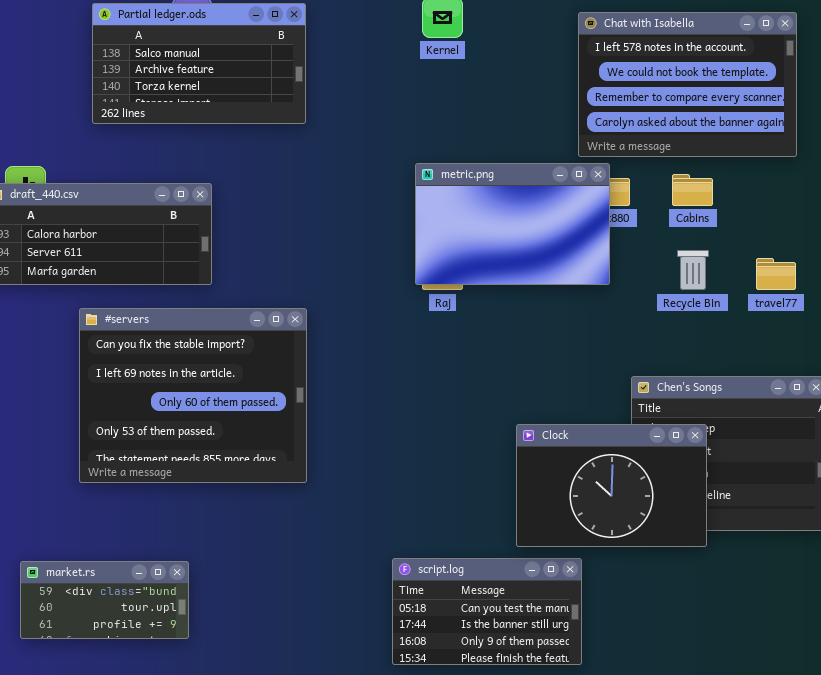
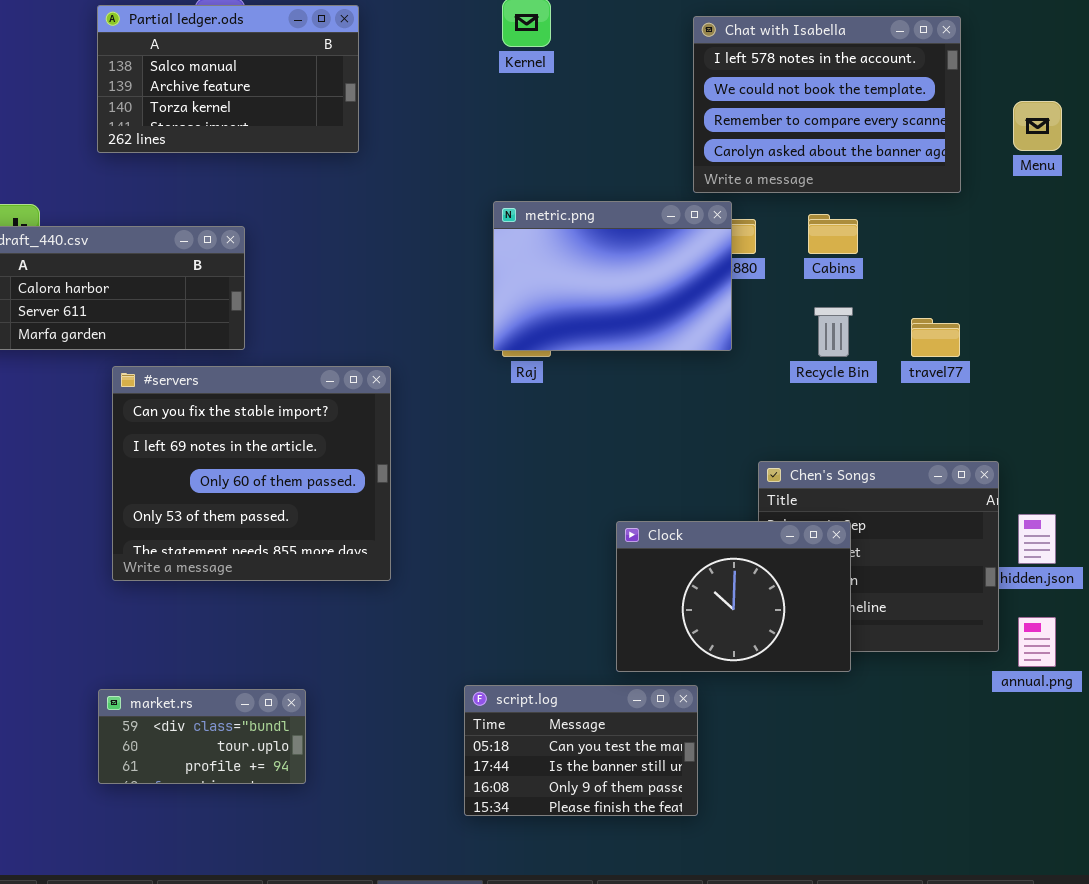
#servers: [79,308,307,483] -> [112,366,391,581], moved
market.rs: [20,561,189,639] -> [98,689,306,784], moved

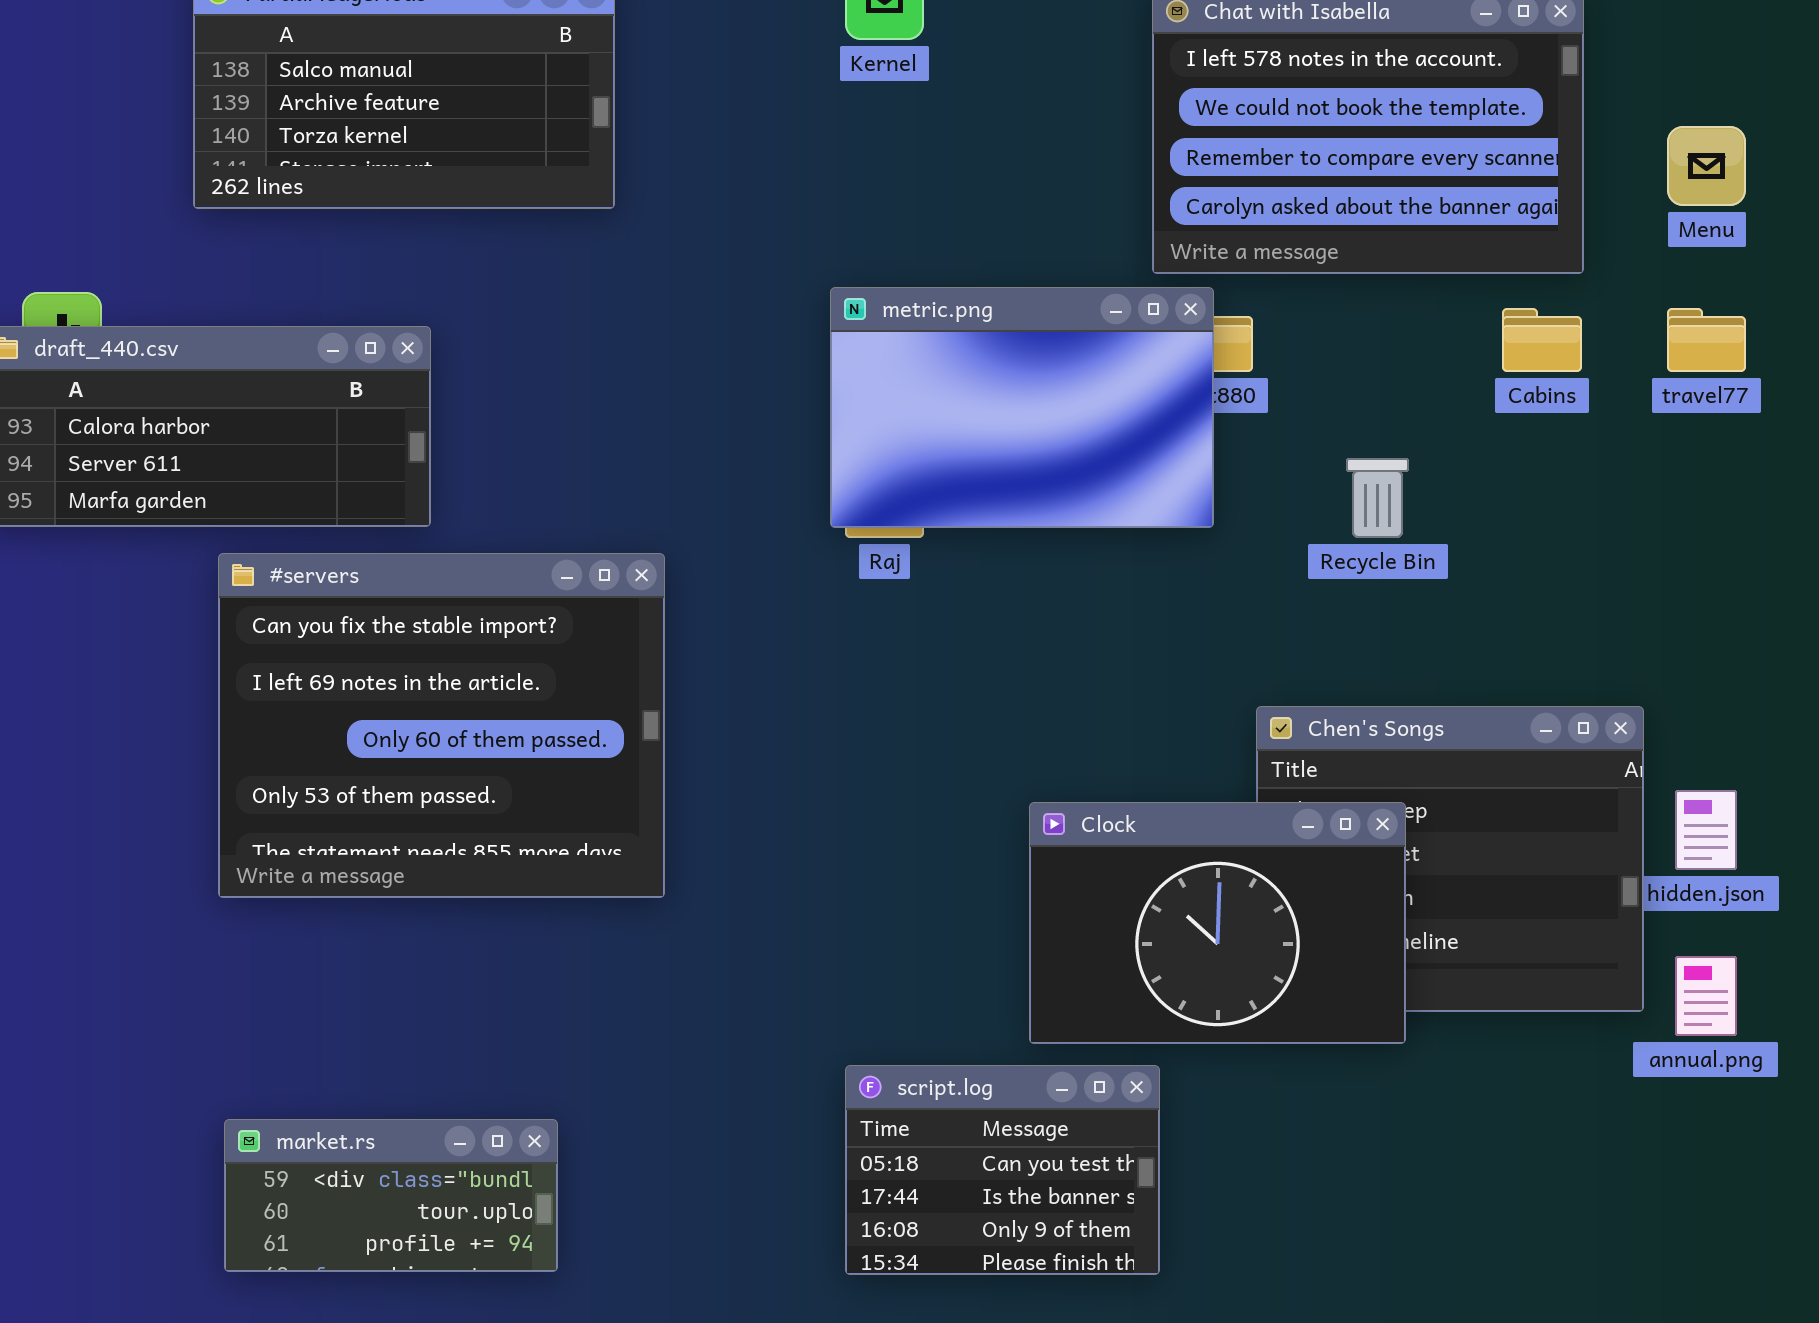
Cabins: [808,214,858,254] -> [1502,308,1582,372], moved
travel77: [911,318,960,357] -> [1667,308,1746,372], moved
script.log: [464,685,698,816] -> [845,1065,1160,1275], resized
market.rs: [98,689,306,784] -> [224,1119,558,1272], moved

